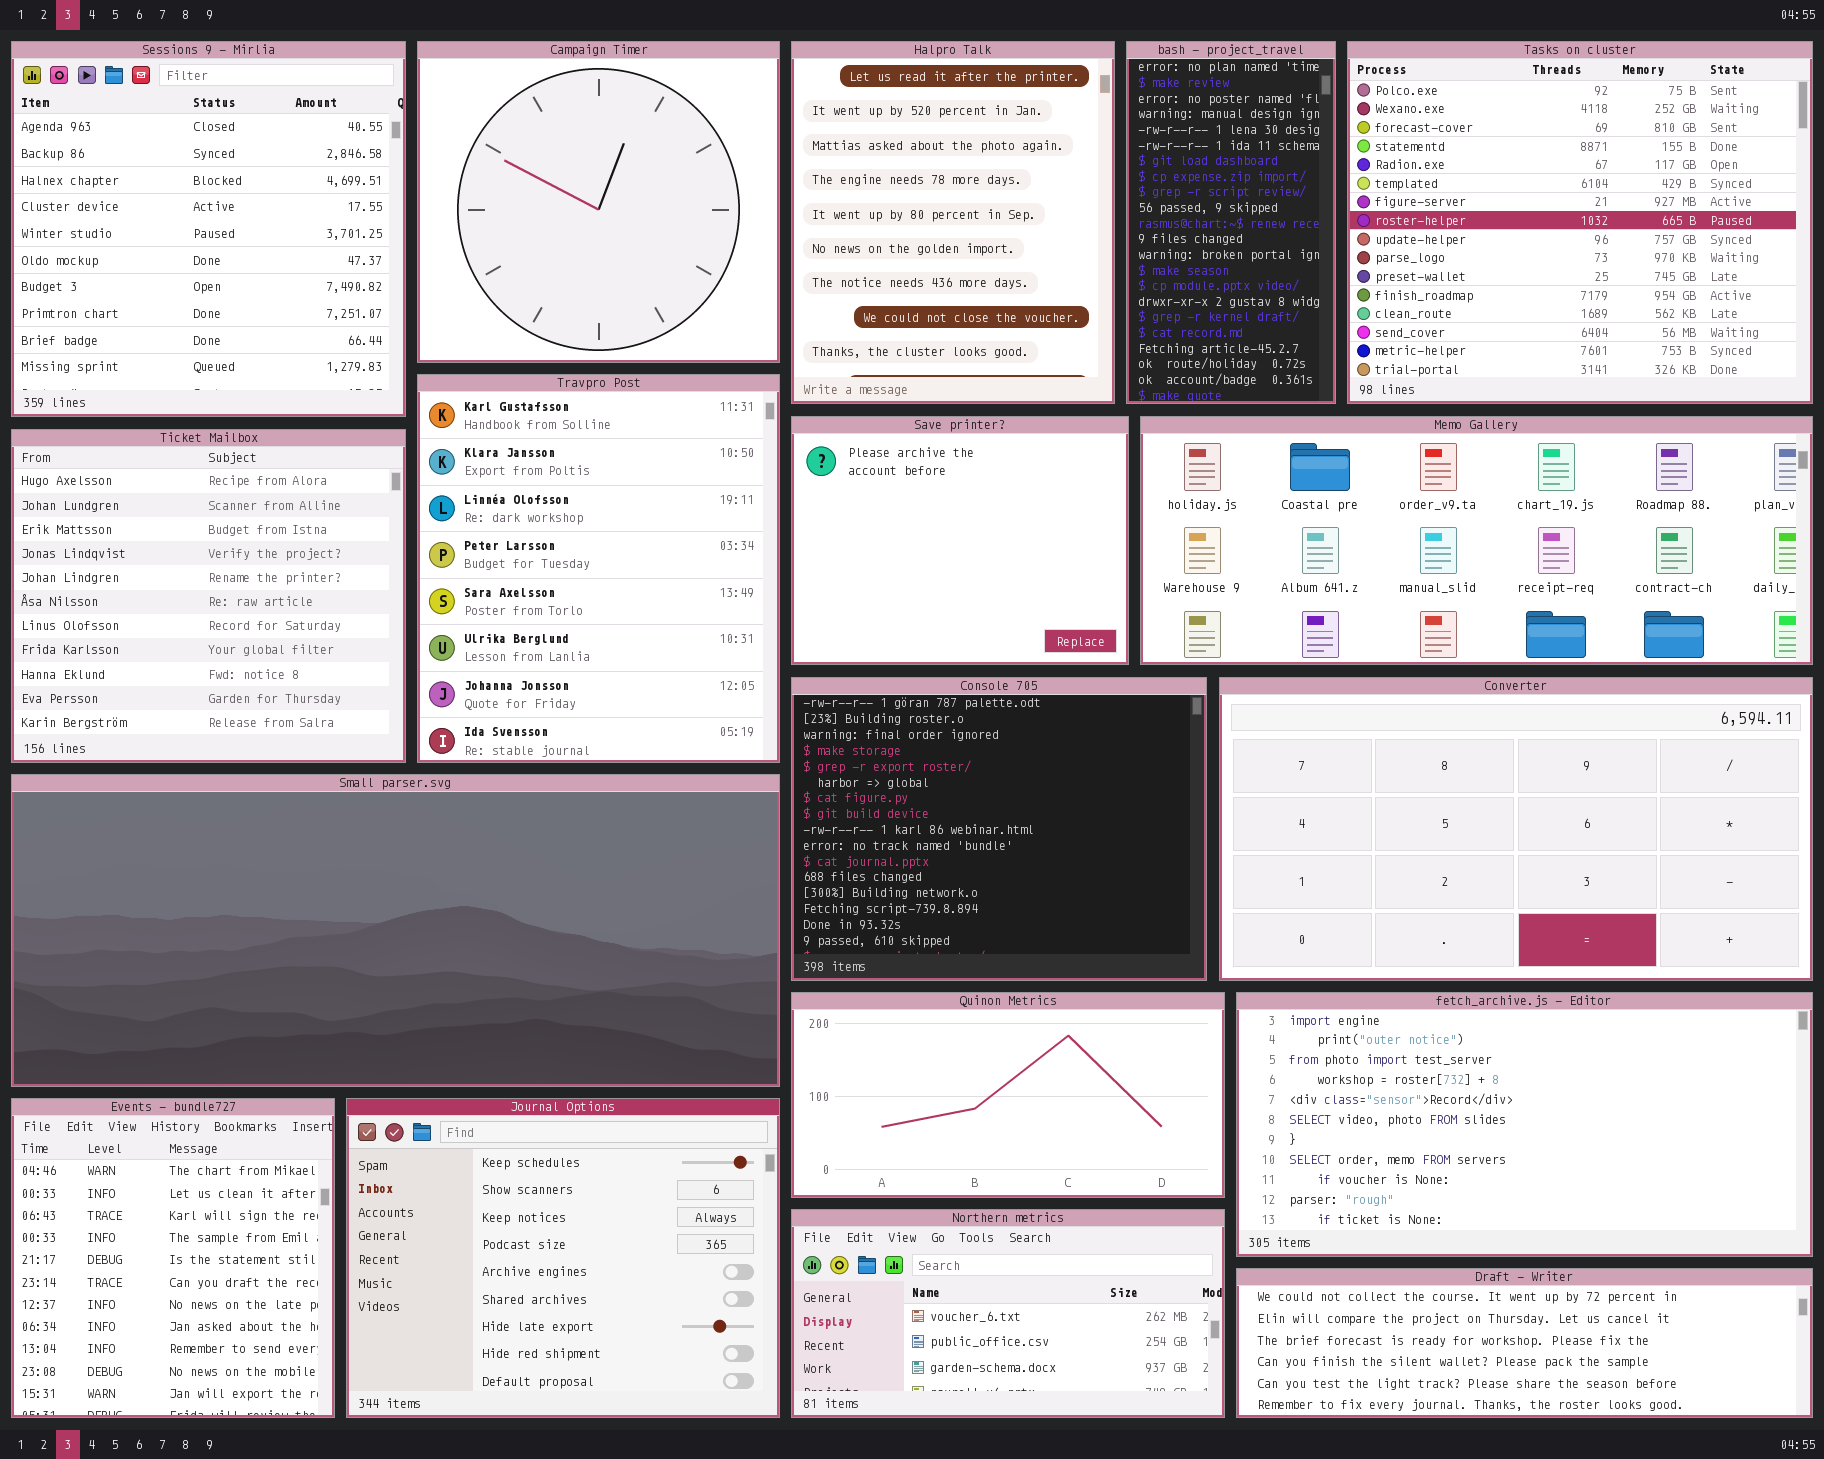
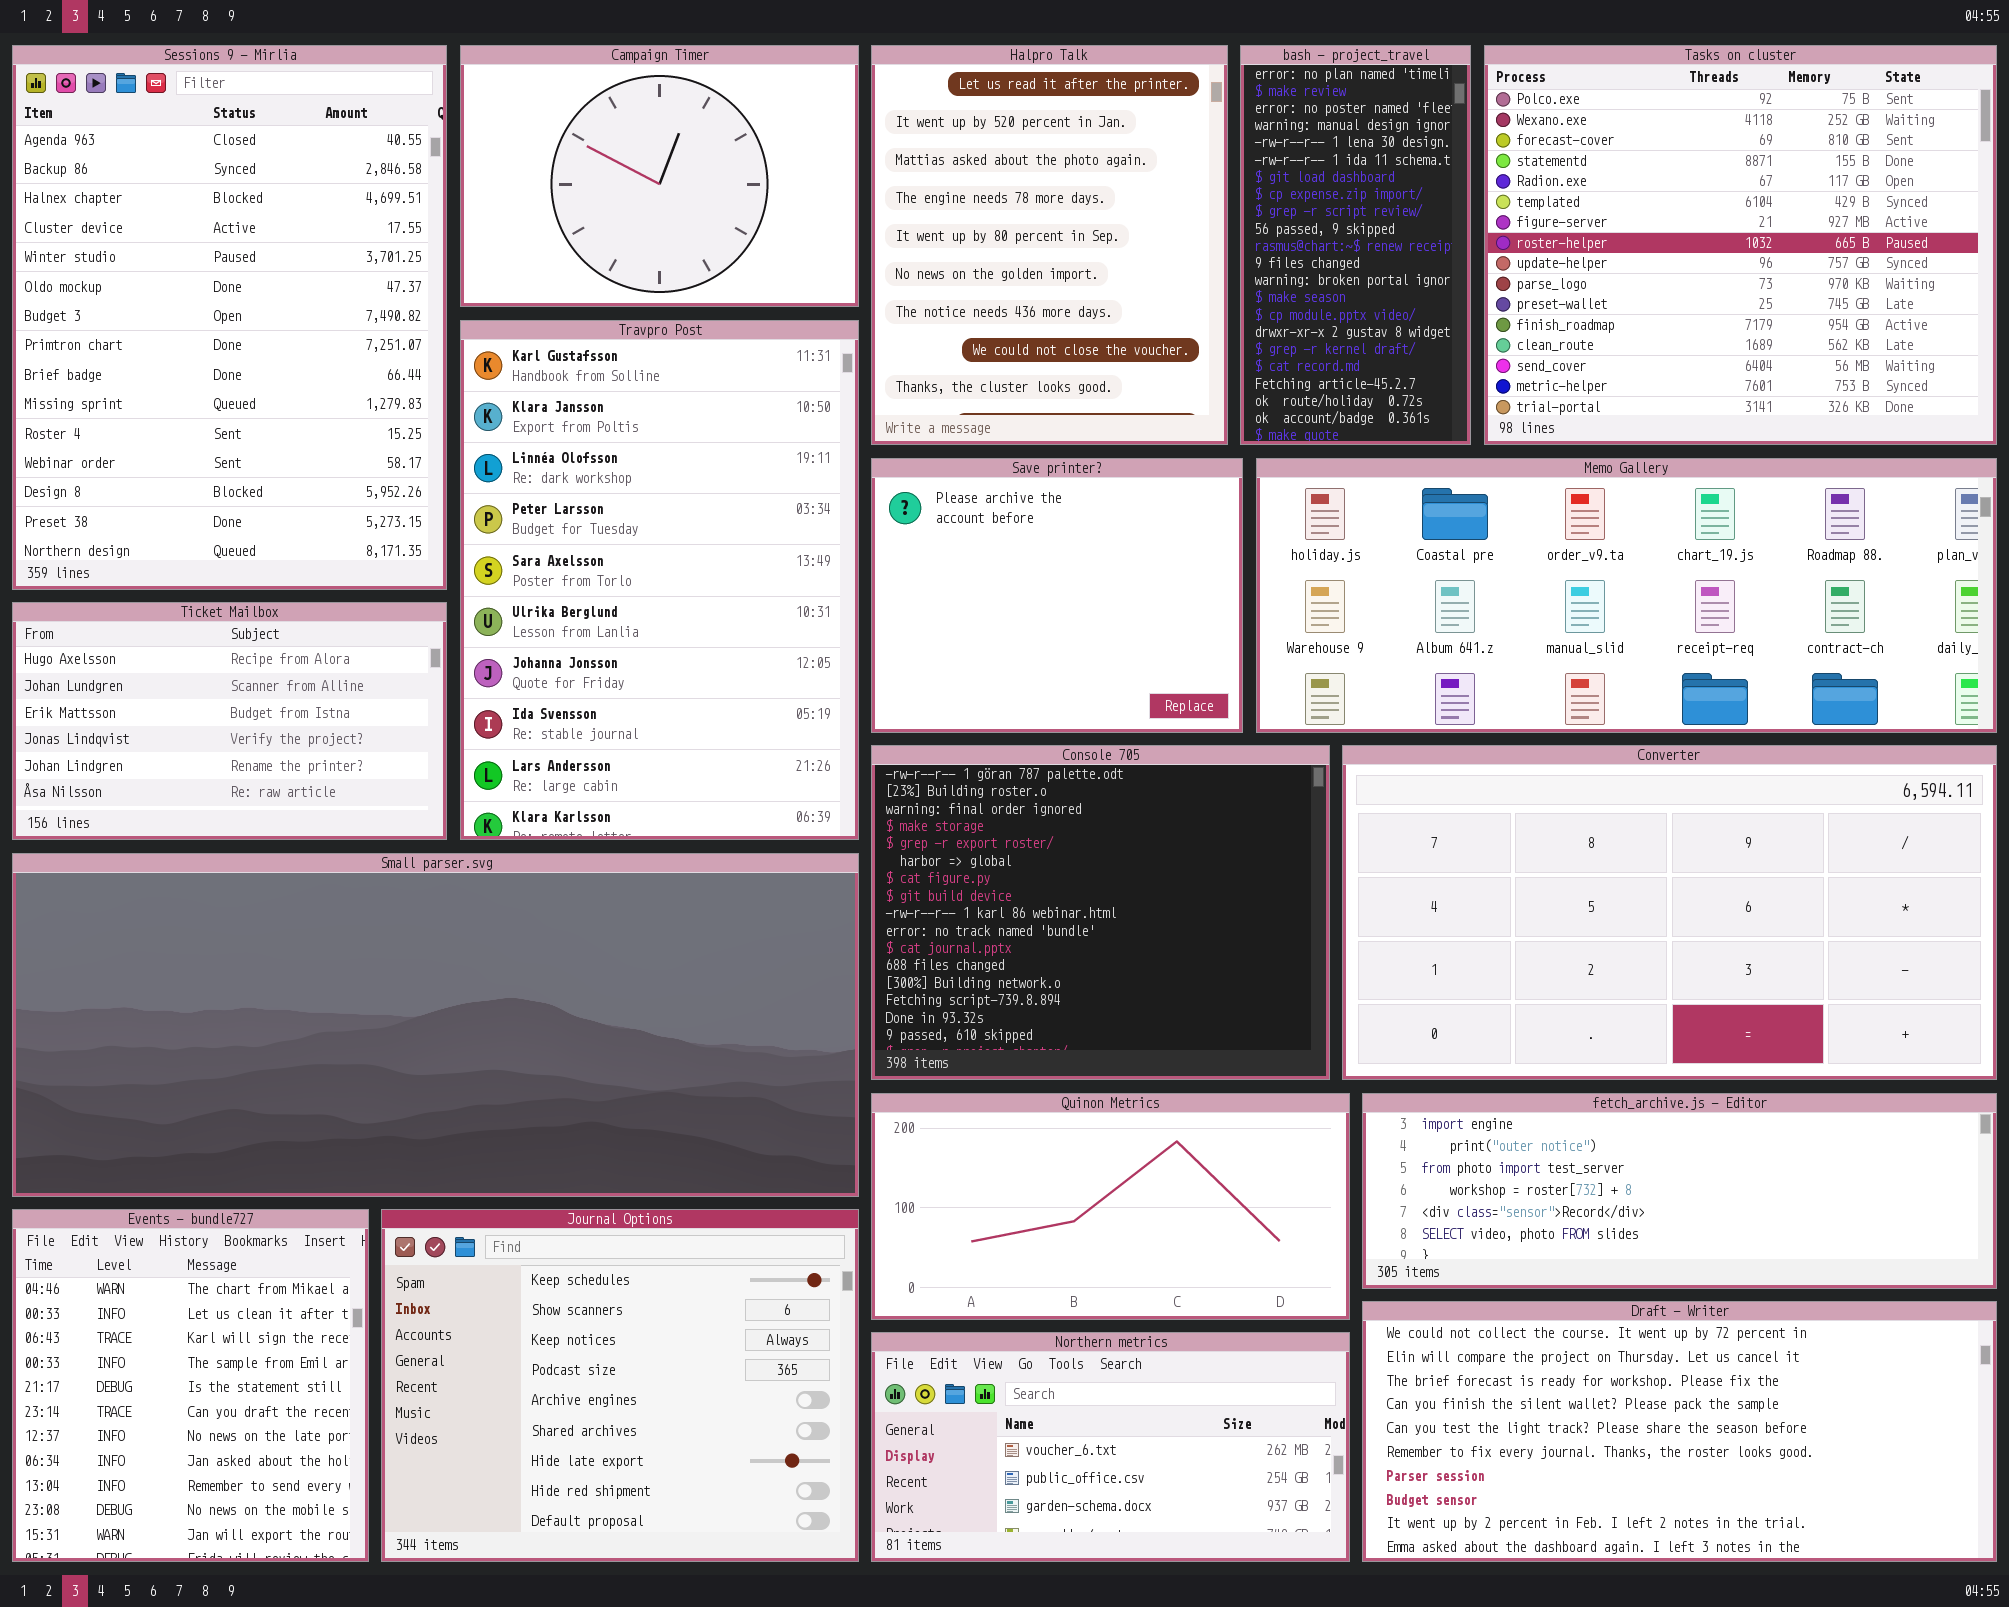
Sessions 9 - Mirlia: [11,41,406,417] -> [12,45,447,590], resized
Campaign Timer: [417,41,780,363] -> [460,45,859,307], resized
Travpro Post: [417,374,780,763] -> [460,320,859,840], resized
Ticket Mailbox: [11,429,406,763] -> [12,602,447,840], resized
fetch_archive.js - Editor: [1236,992,1813,1257] -> [1362,1093,1997,1289], resized
Draft - Writer: [1236,1268,1813,1418] -> [1362,1301,1997,1562], resized

